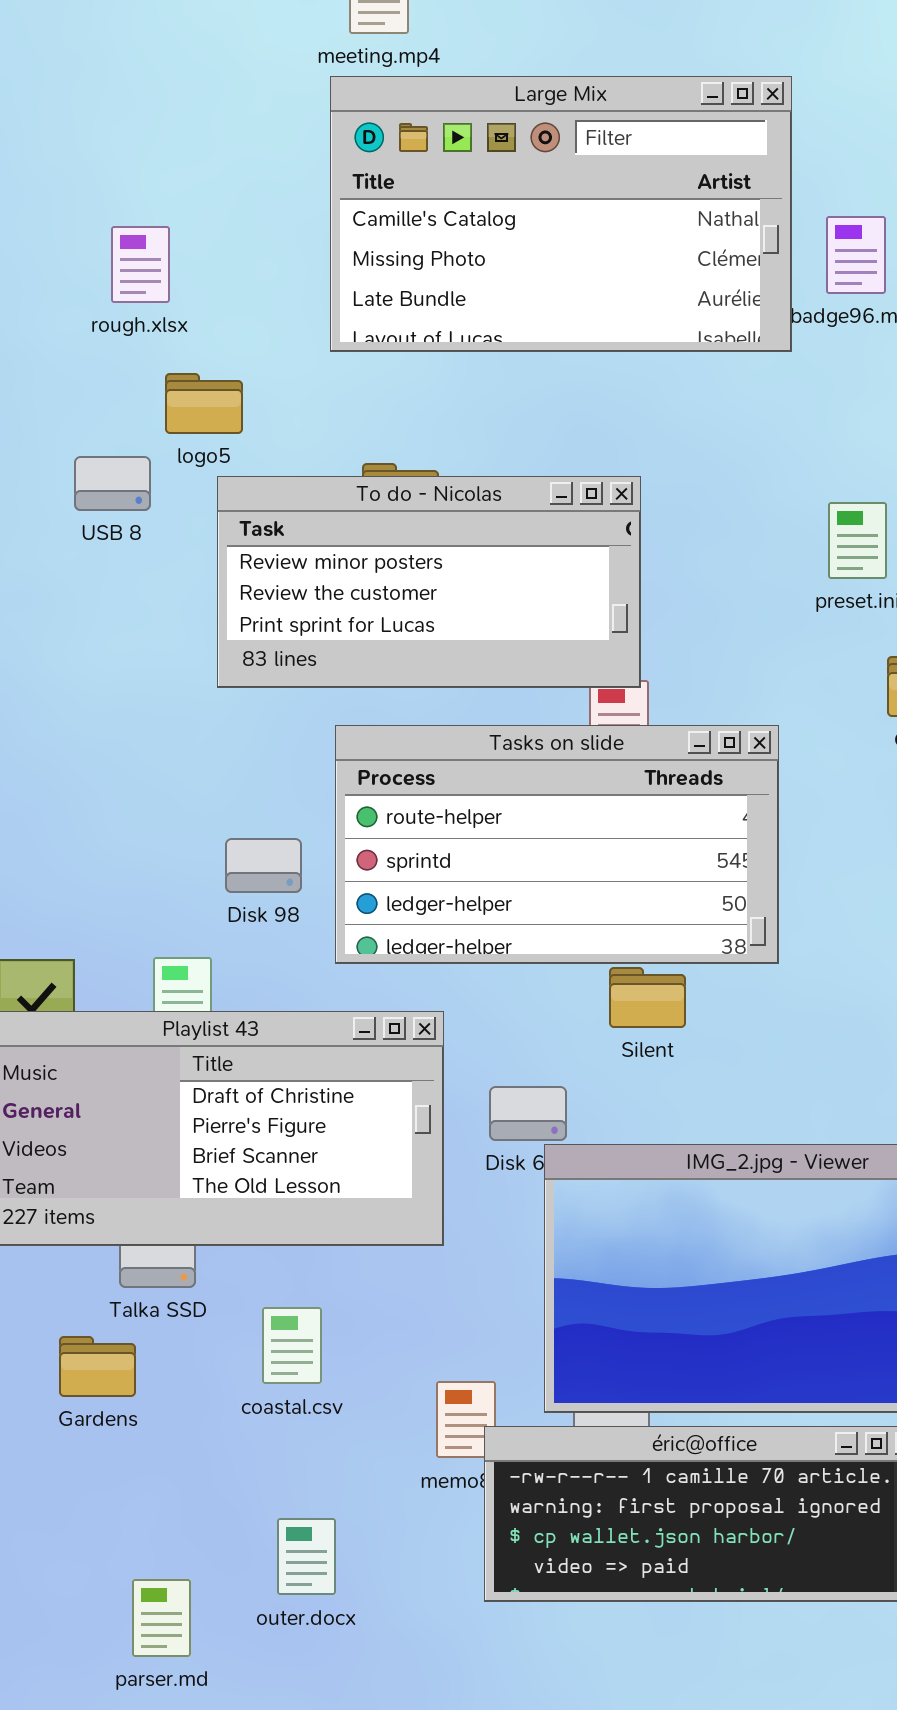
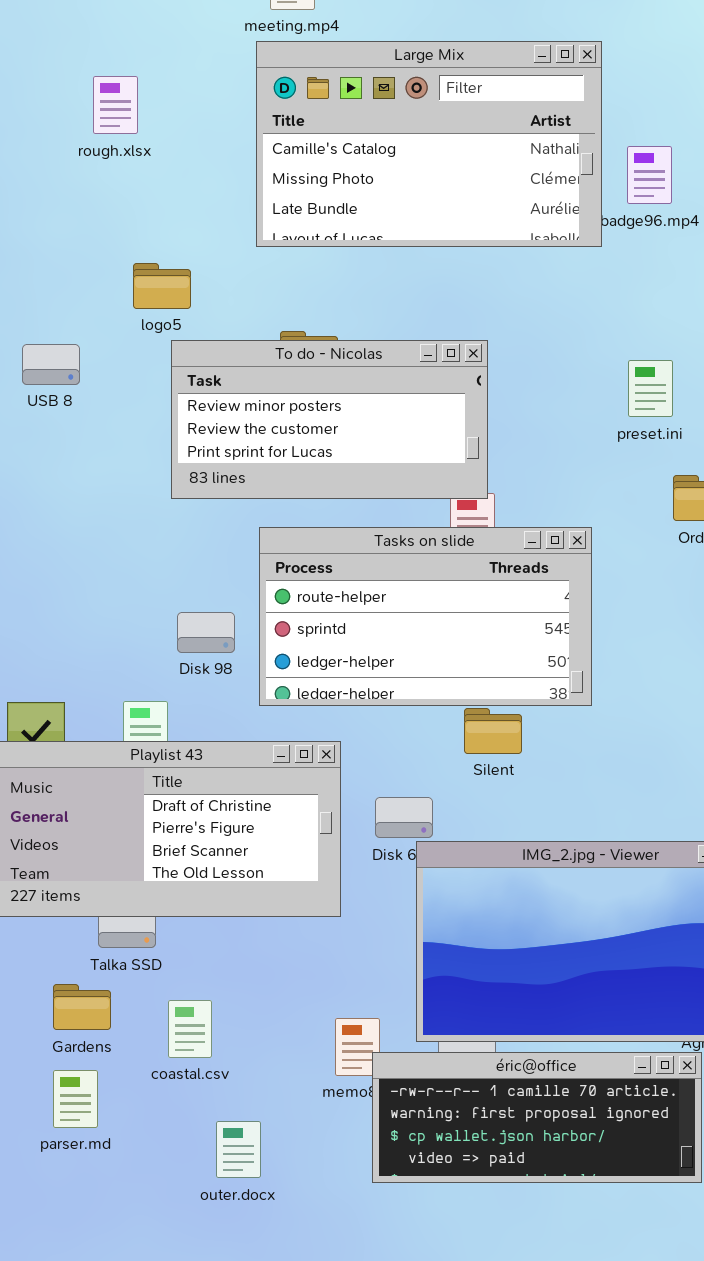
rough.xlsx: [111,226,170,303] -> [93,76,138,134], moved
USB 8: [74,456,151,511] -> [22,344,80,385], moved
coastal.csv: [262,1307,322,1384] -> [168,1000,212,1058], moved
parser.md: [132,1579,191,1657] -> [53,1070,98,1128], moved

